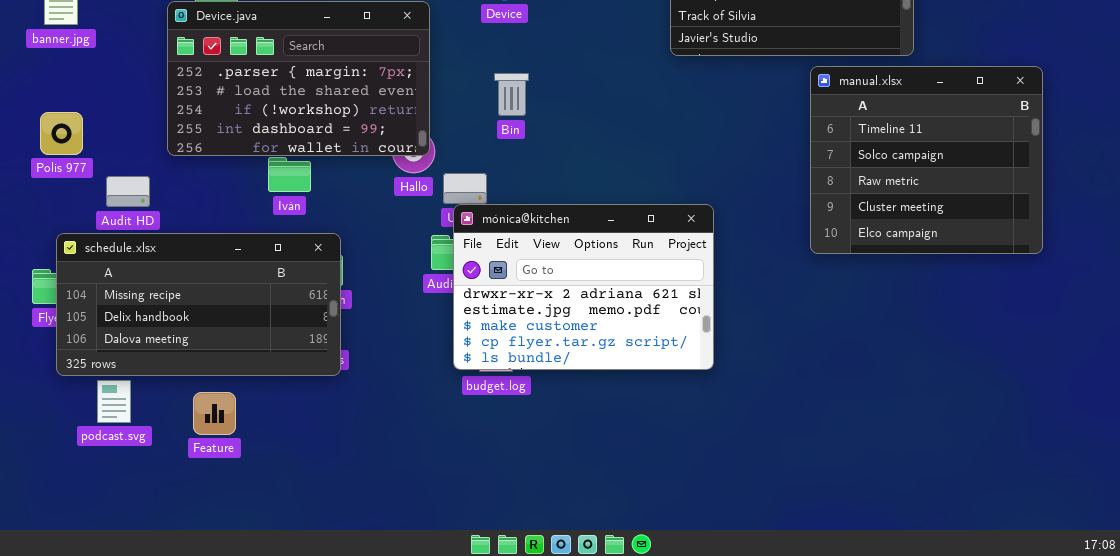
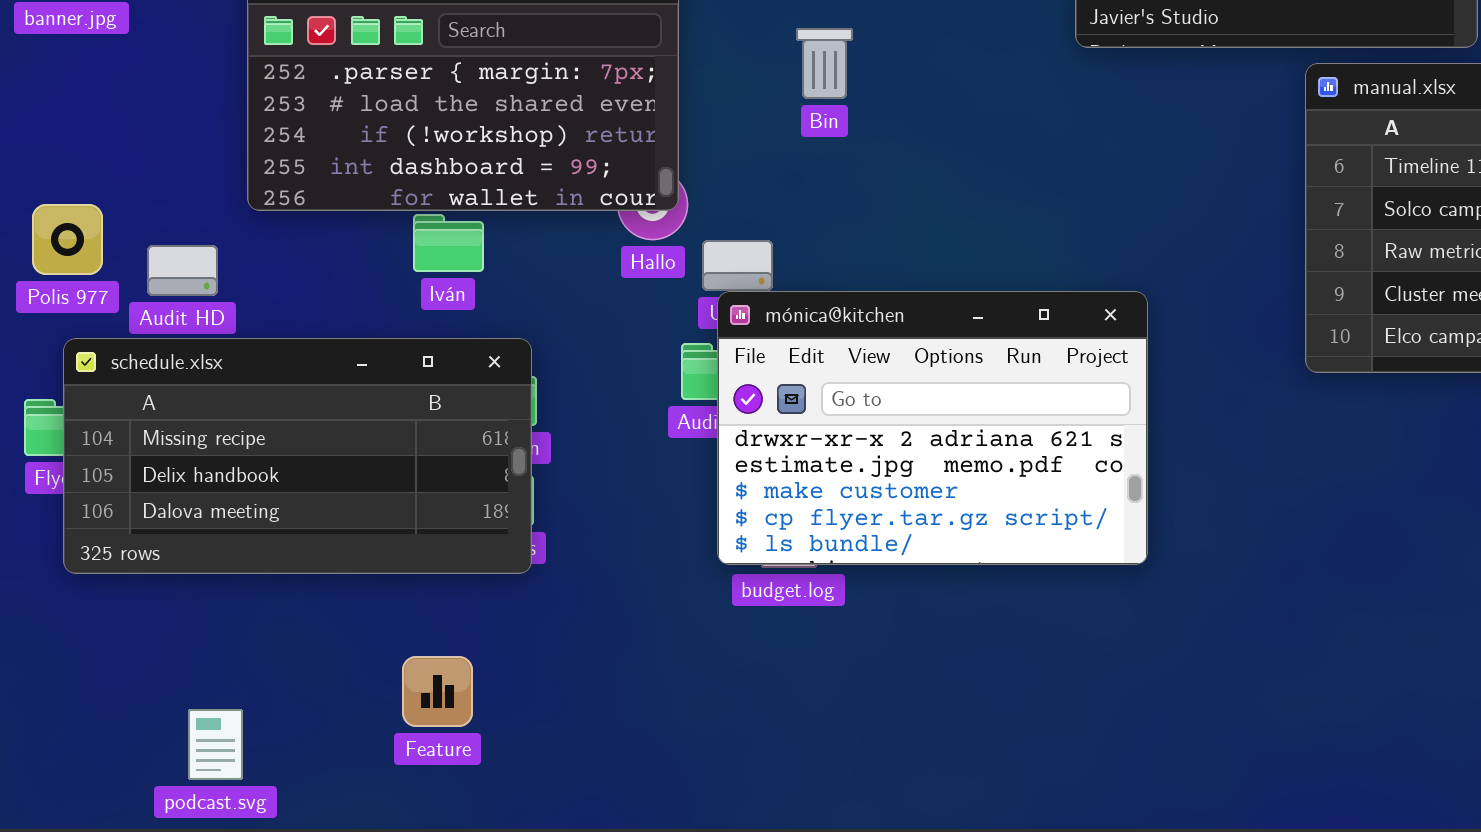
Bin: [494,73,529,116] -> [796,28,853,99], moved
Polis 977: [40,112,83,155] -> [32,204,103,275], moved
podcast.svg: [97,380,131,423] -> [188,709,243,780], moved
Feature: [193,392,236,435] -> [402,656,473,727], moved

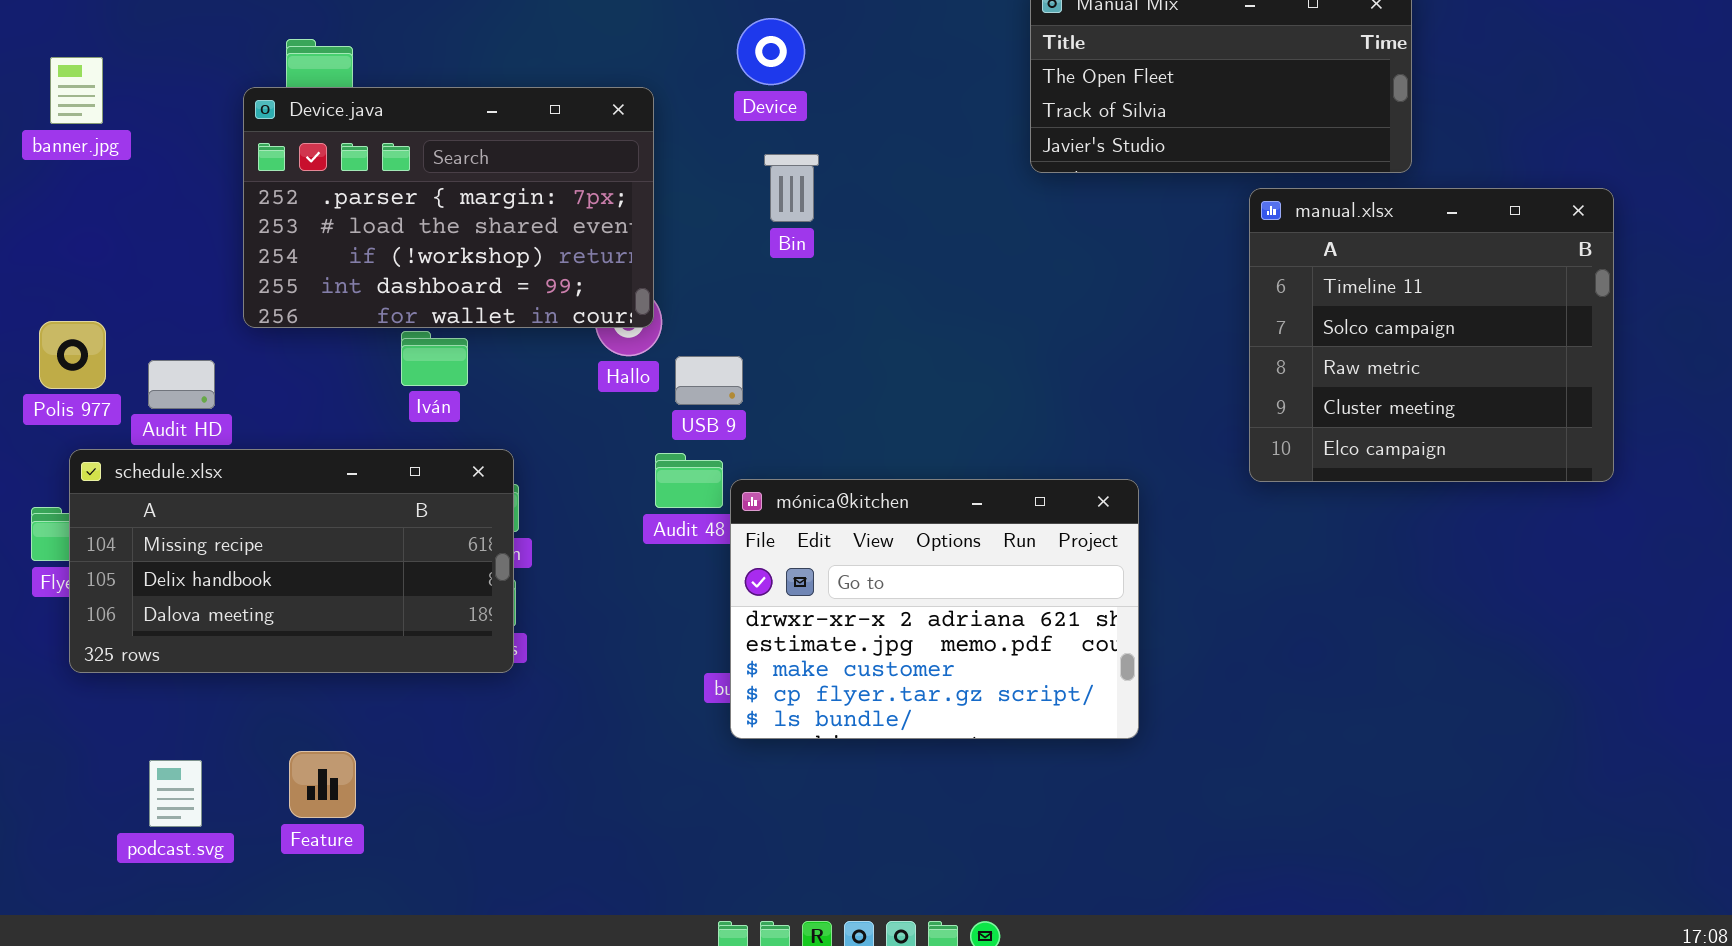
mónica@kitchen: [717,291,1148,565] -> [730,479,1139,739], moved
Feature: [402,656,473,727] -> [289,751,356,818], moved
podcast.svg: [188,709,243,780] -> [149,760,202,827], moved

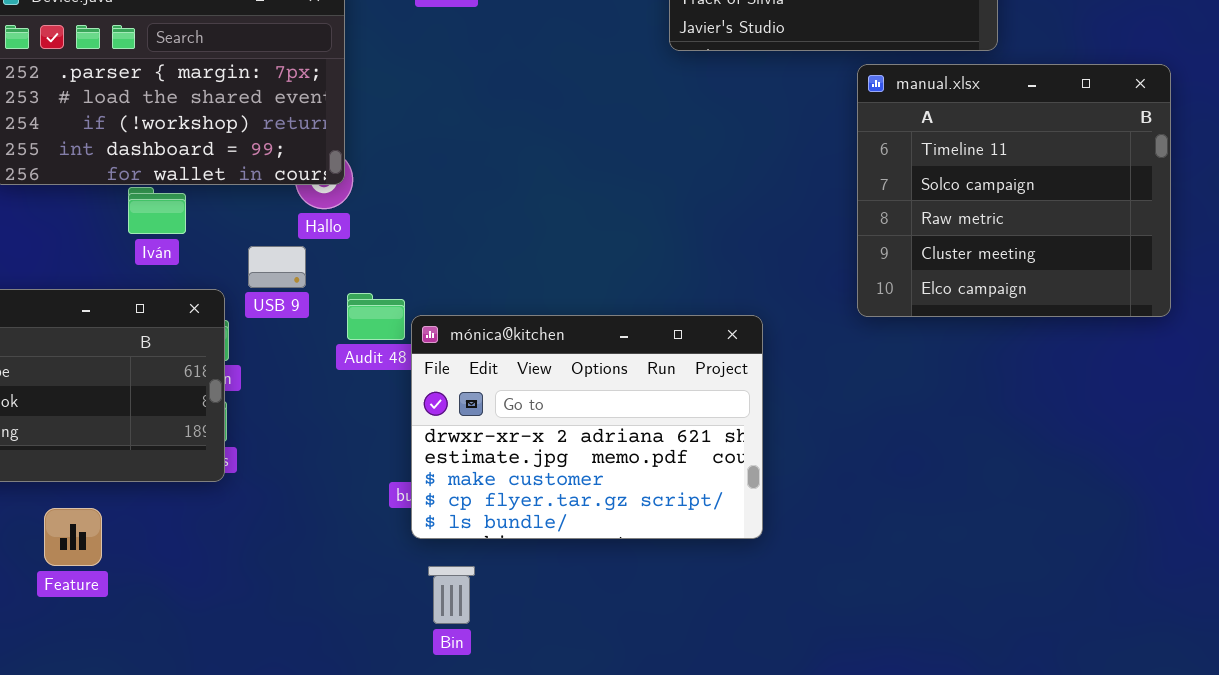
Bin: [764,154,819,222] -> [428,566,475,624], moved
USB 9: [675,356,743,405] -> [248,246,306,288], moved
Feature: [289,751,356,818] -> [44,508,102,566], moved

